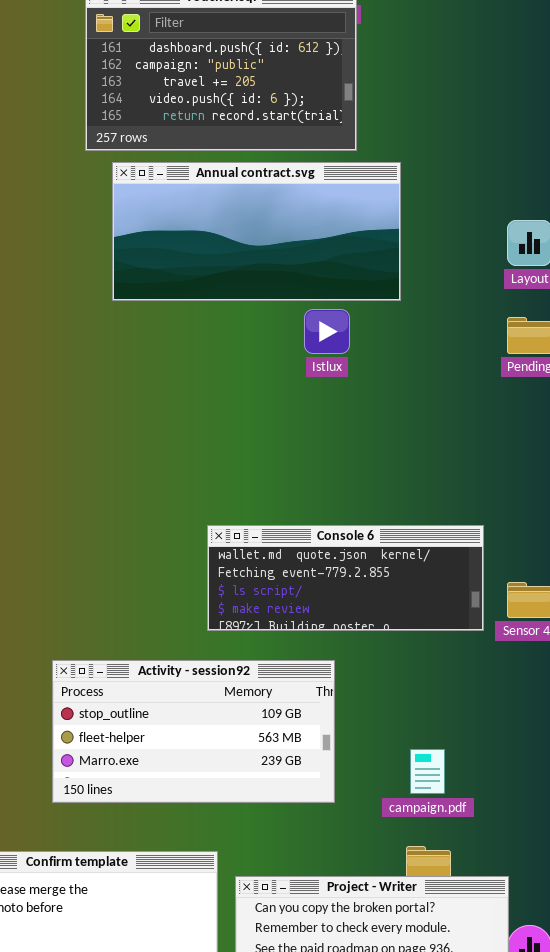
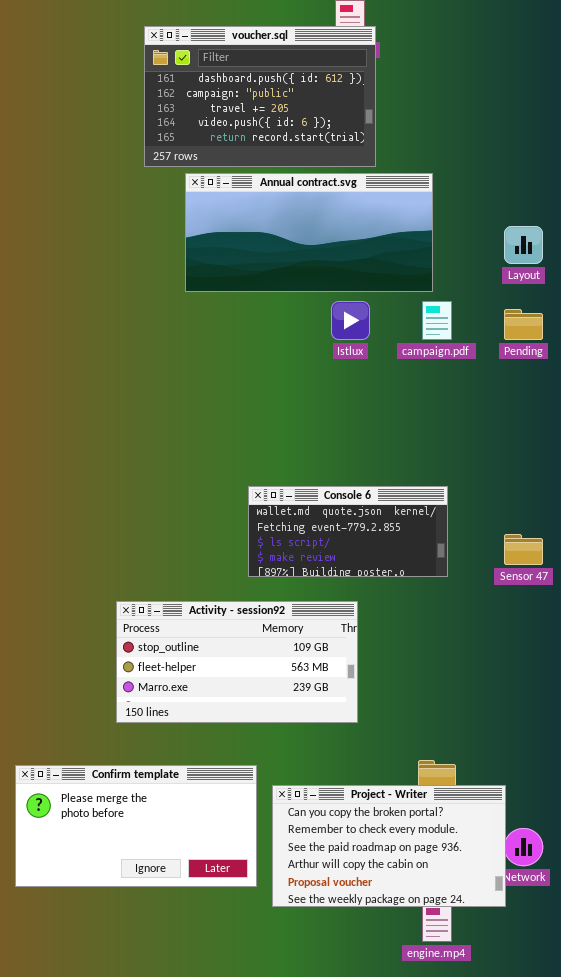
Annual contract.svg: [112,162,401,301] -> [185,173,433,292], moved
Console 6: [207,525,484,631] -> [248,486,448,577], resized
campaign.pdf: [410,749,445,794] -> [422,301,452,340], moved

